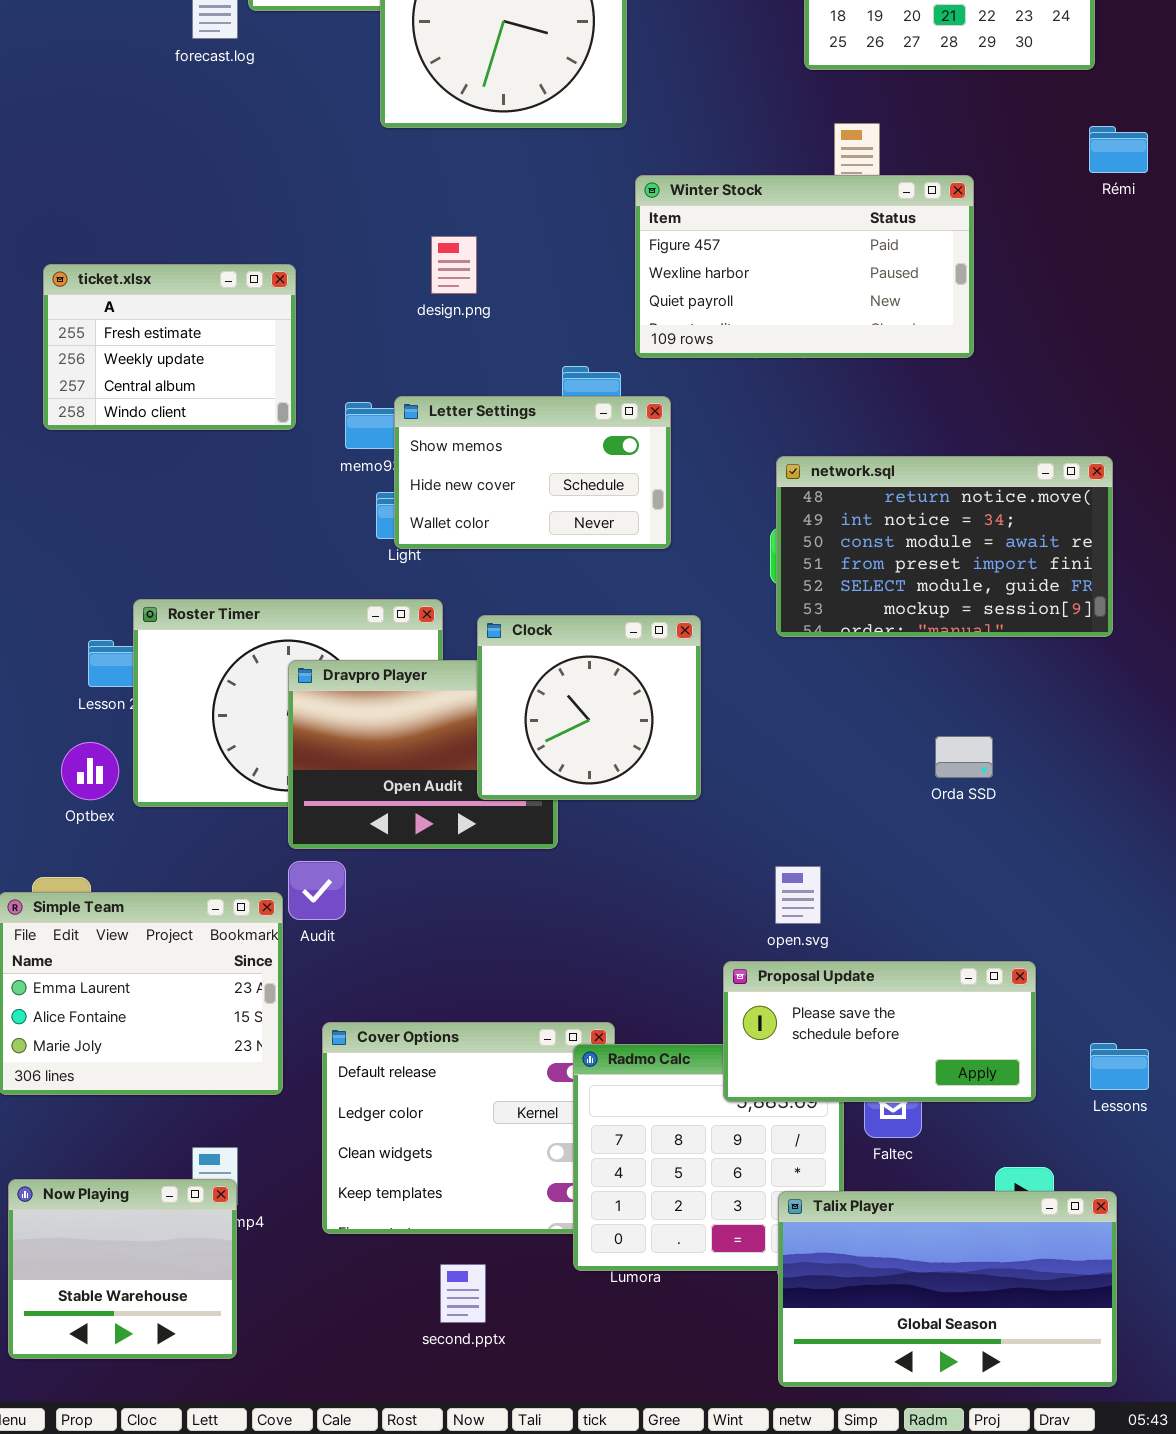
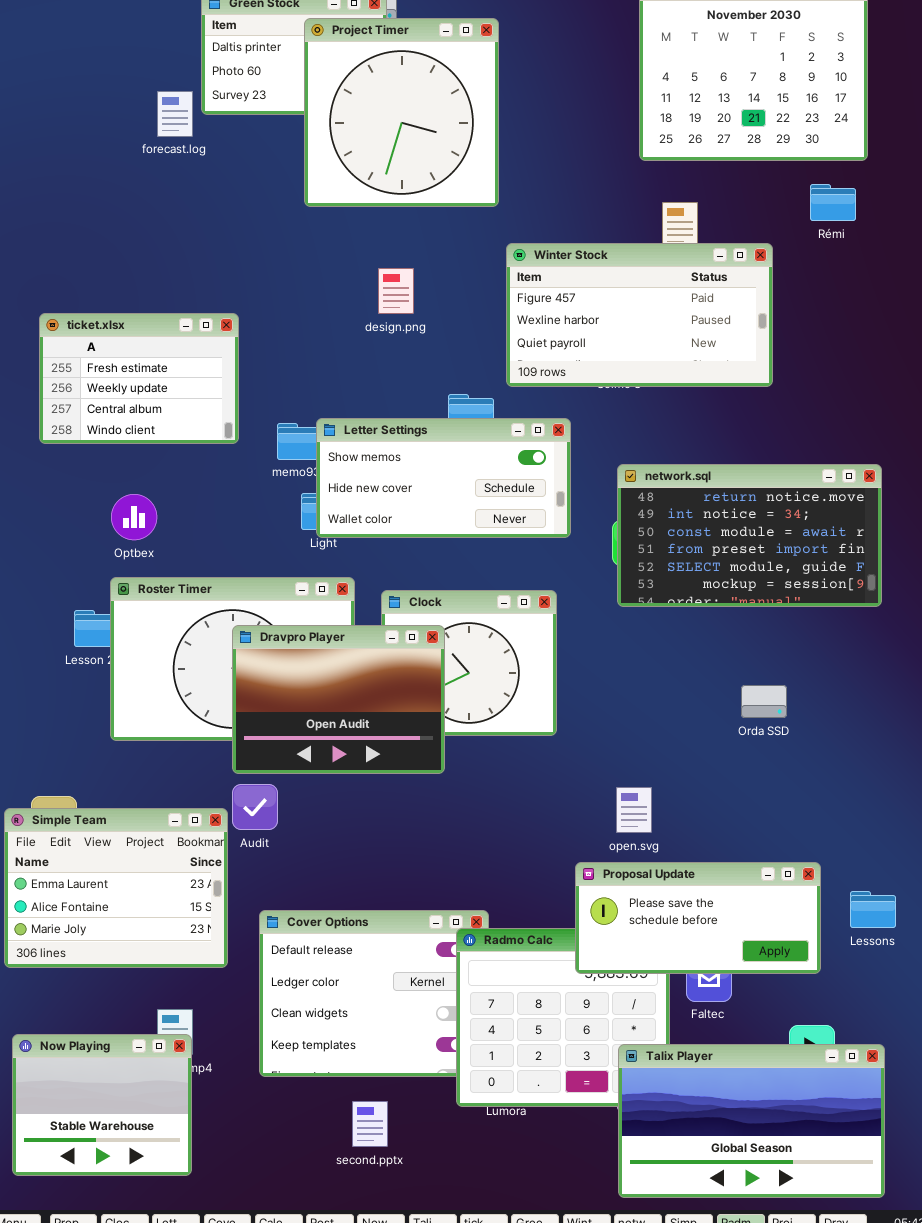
Rémi: [1089,126,1148,173] -> [810,184,856,221], moved
design.png: [431,236,477,294] -> [378,268,414,314], moved
Letter Settings: [394,396,671,549] -> [316,418,571,538], resized
Dravpro Player: [288,660,558,849] -> [232,625,445,774], raised
Optbex: [61,742,119,800] -> [111,494,157,540], moved
Lessons: [1090,1043,1149,1090] -> [850,891,896,928], moved

